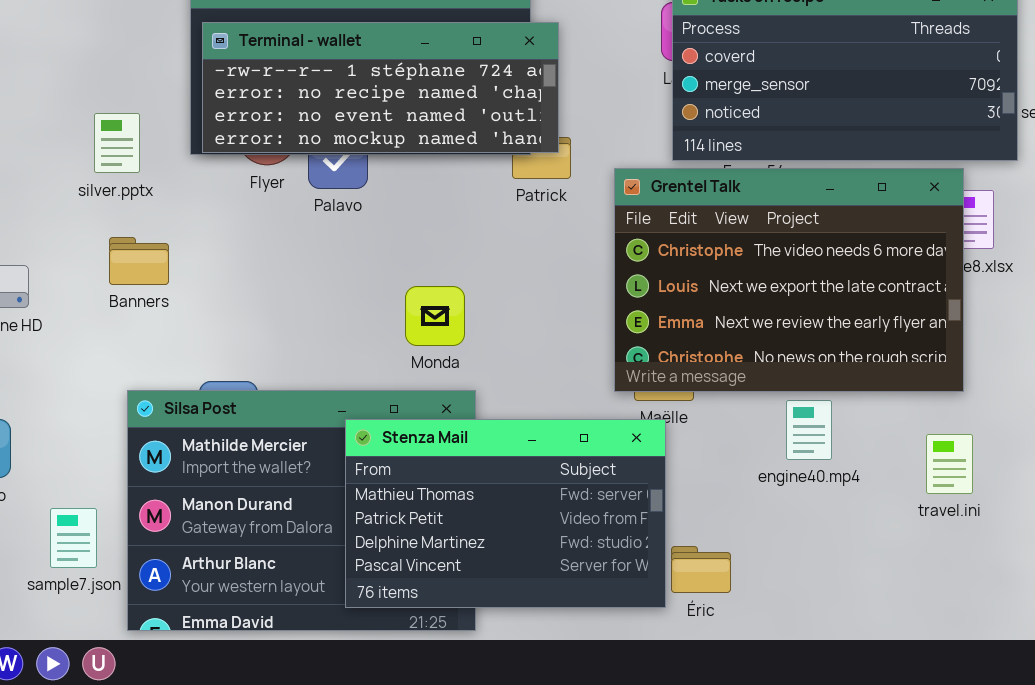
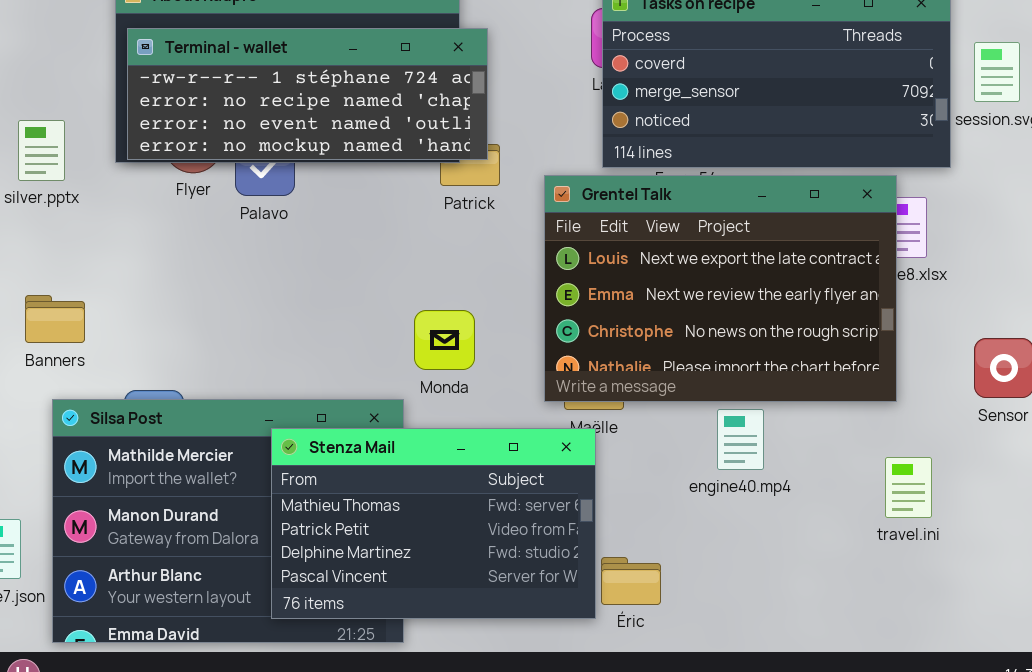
Grentel Talk: [614,168,964,392] -> [544,175,897,402], scrolled down 1 row
Banners: [109,237,169,285] -> [25,295,85,343], moved
Monda: [405,286,465,346] -> [414,310,475,370], moved
travel.ini: [926,434,973,494] -> [885,457,932,518], moved

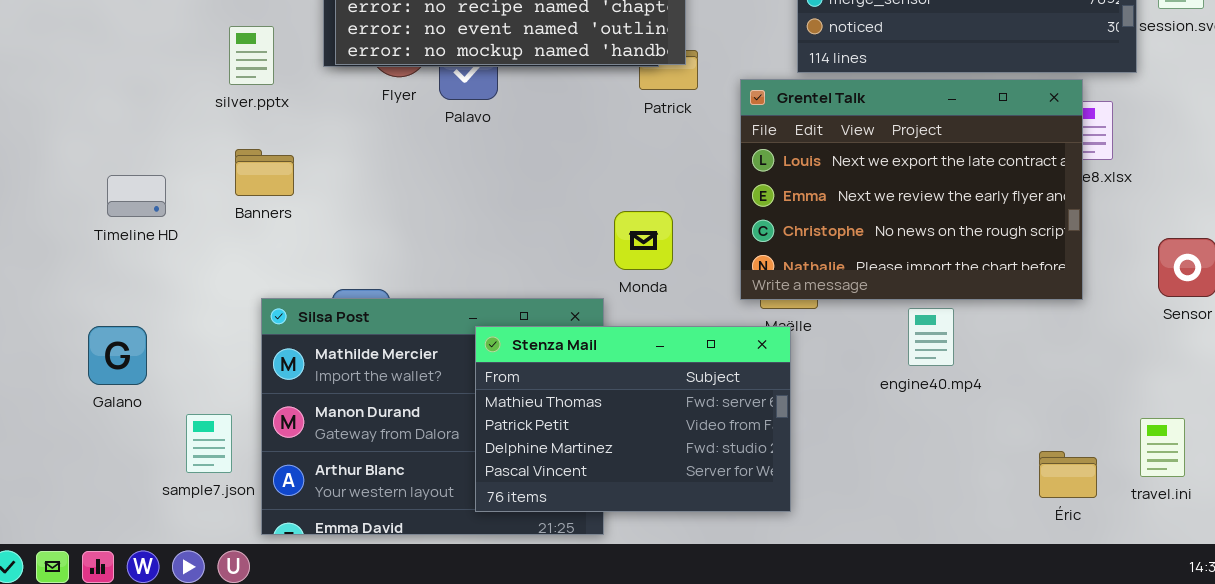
Banners: [25,295,85,343] -> [235,149,294,196], moved
travel.ini: [885,457,932,518] -> [1140,418,1185,477], moved
Éric: [601,557,661,605] -> [1039,451,1097,498], moved

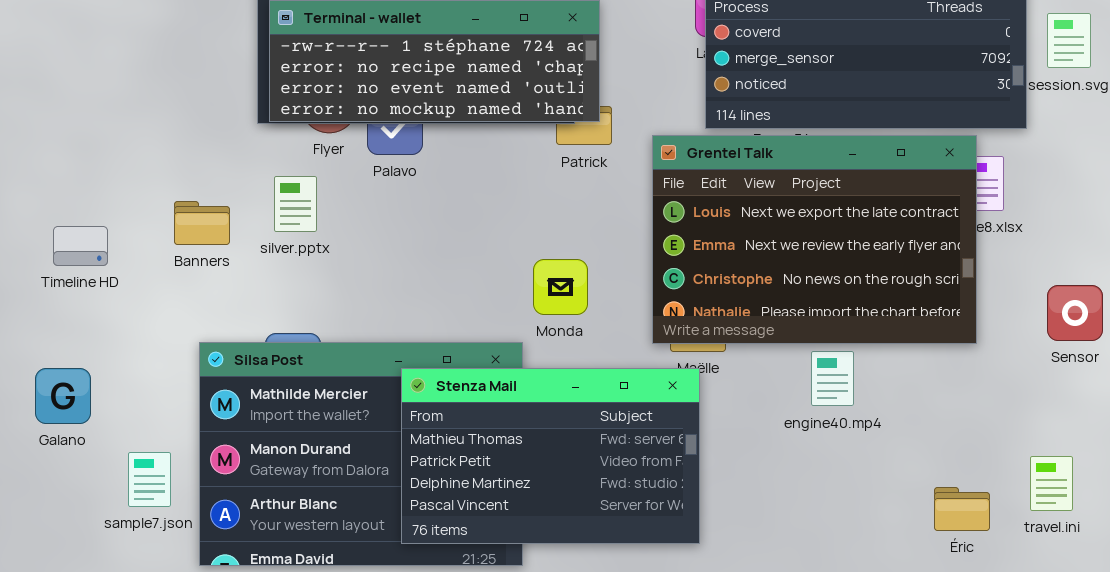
silver.pptx: [229,26,274,85] -> [274,176,317,232], moved

